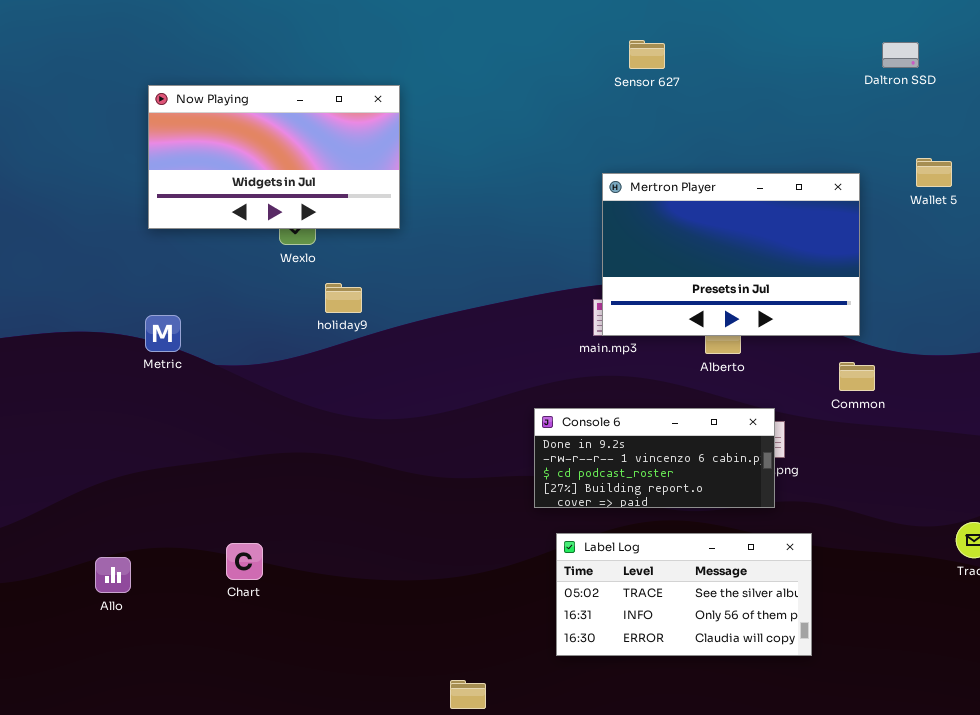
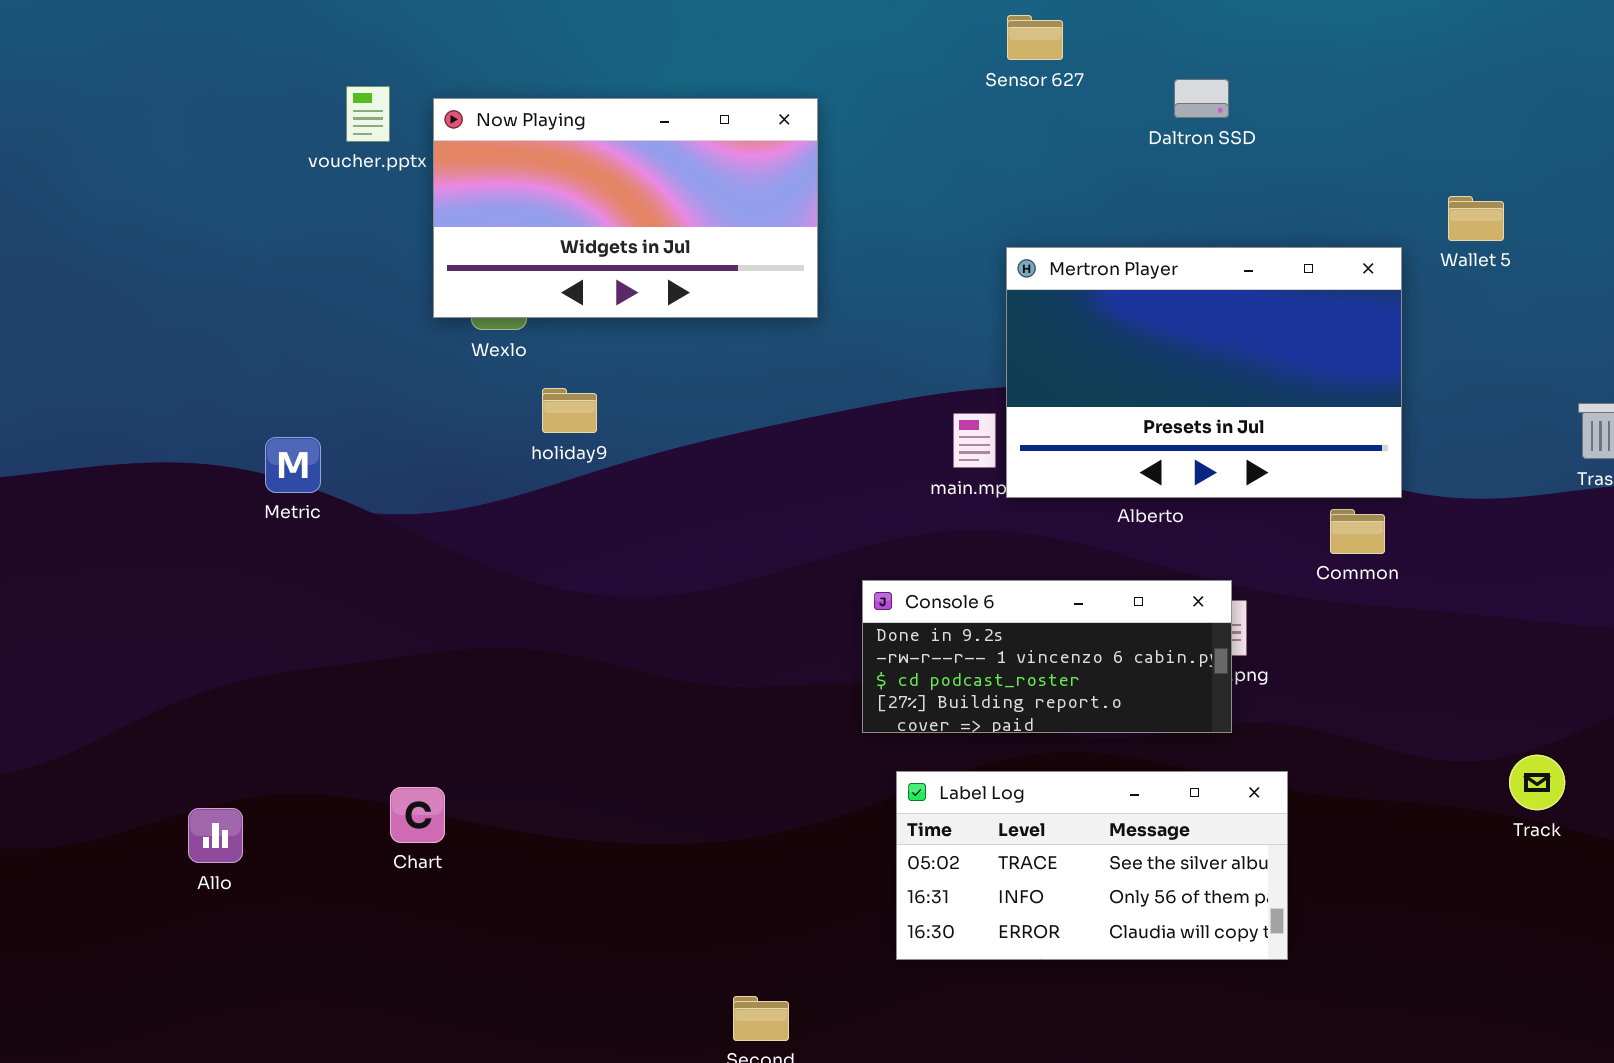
Daltron SSD: [882,42,919,68] -> [1174,79,1229,118], moved
Now Playing: [148,85,400,229] -> [433,98,818,318], moved
Mertron Player: [602,173,860,336] -> [1006,247,1402,498], moved

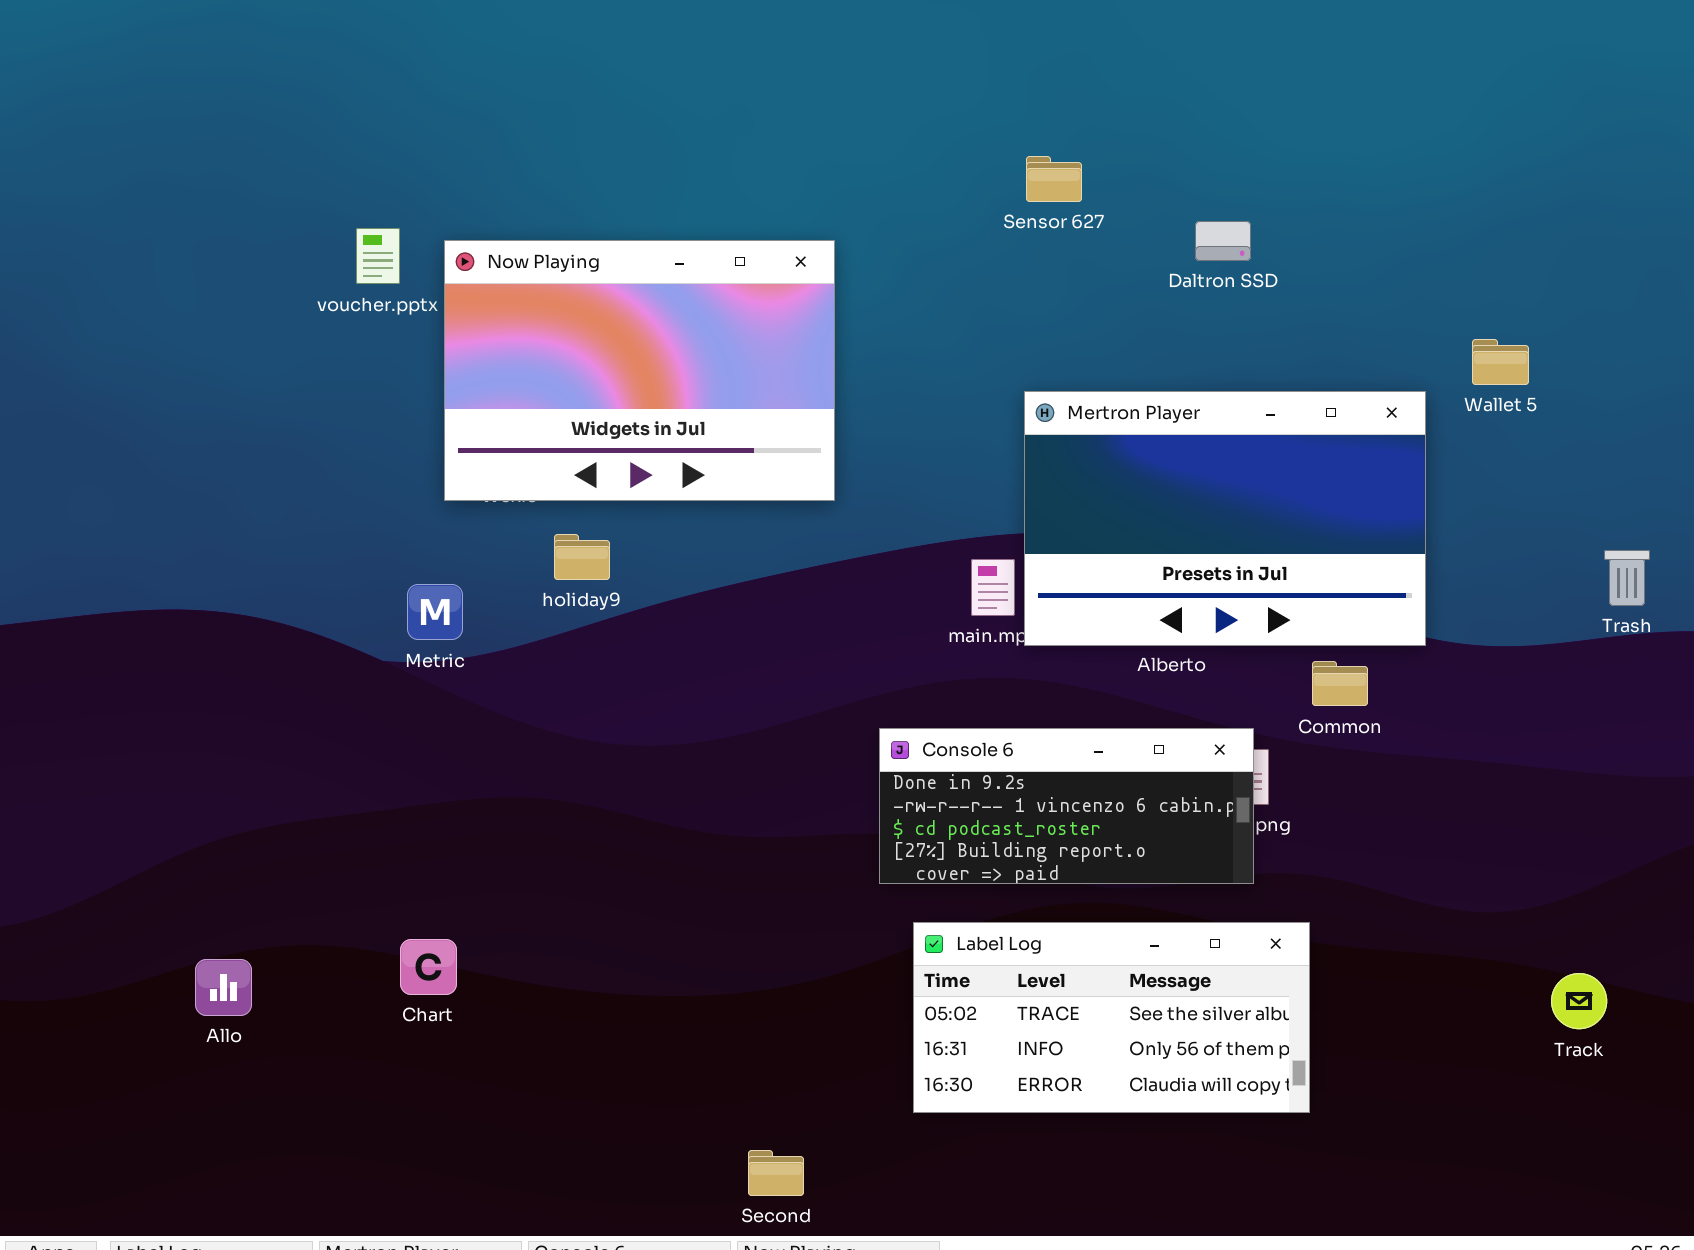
Now Playing: [433,98,818,318] -> [444,240,835,501], resized
Metric: [265,437,321,493] -> [407,584,463,640], moved
Common: [1330,509,1385,554] -> [1312,661,1368,706], moved
Track: [1509,755,1565,810] -> [1551,973,1607,1029], moved

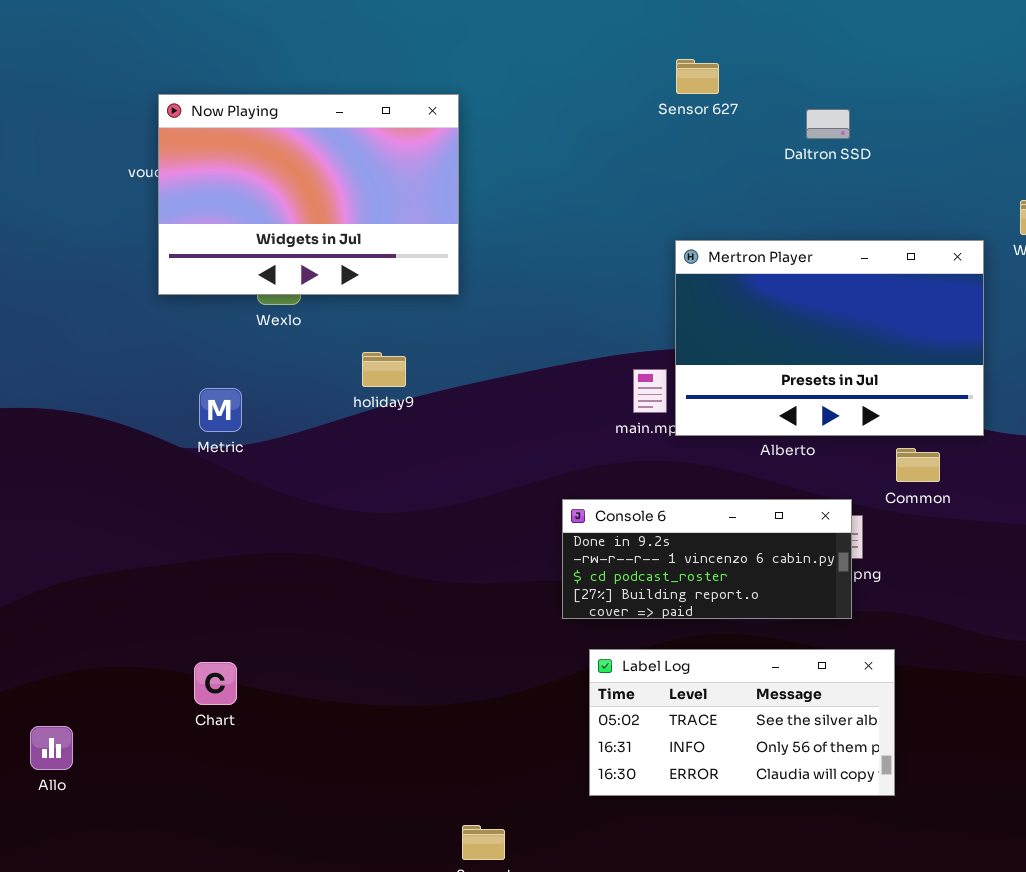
Now Playing: [444,240,835,501] -> [158,94,459,295], moved
holiday9: [554,534,610,580] -> [362,352,406,387], moved
Allo: [195,959,252,1016] -> [30,726,73,770], moved

